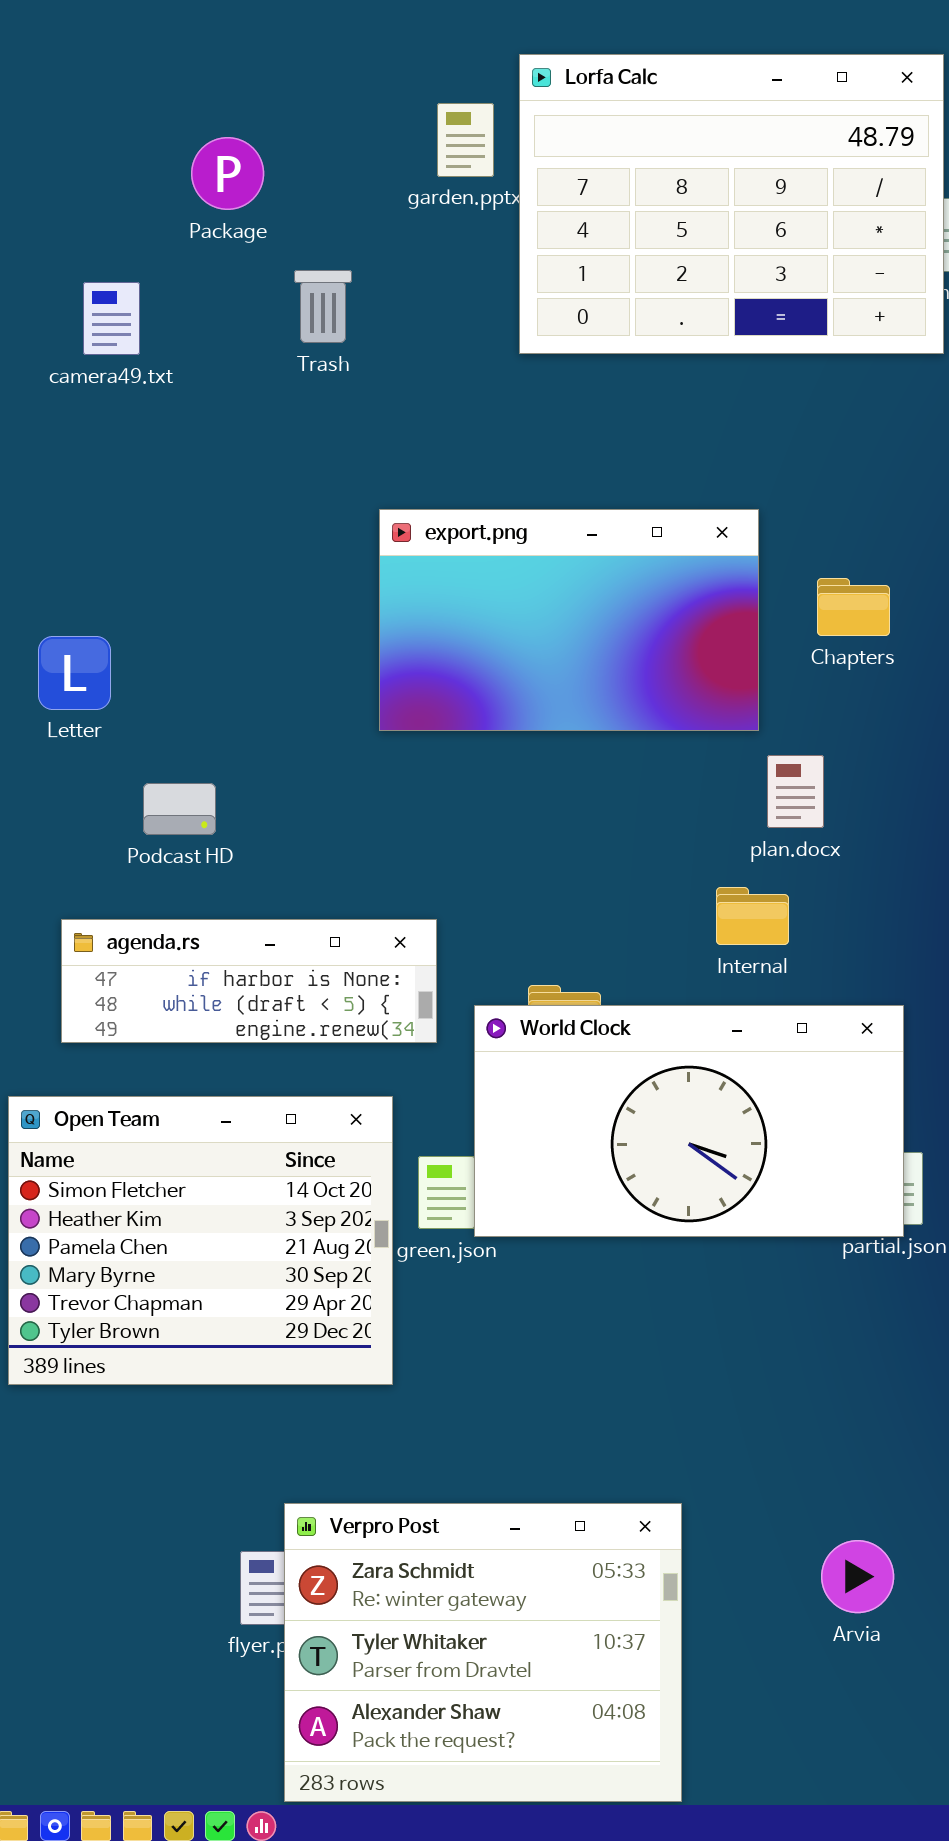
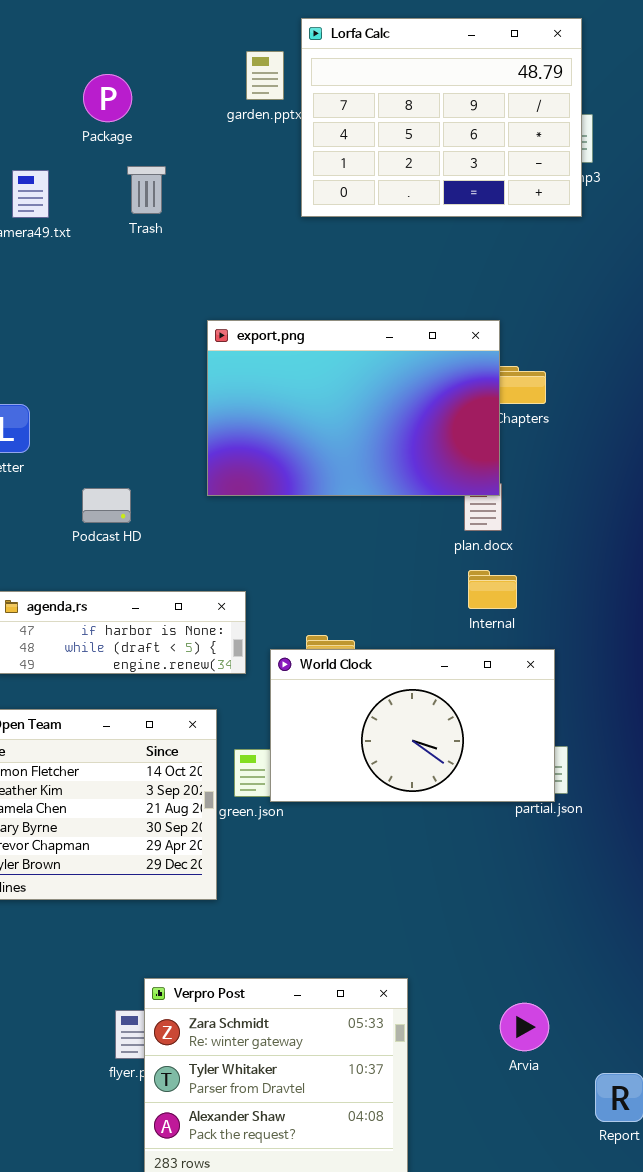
Trash: [294,270,352,343] -> [127,166,166,214], moved
export.png: [379,509,759,731] -> [207,320,500,496], resized
Podcast HD: [143,783,216,835] -> [82,488,131,523], moved
Internal: [716,887,789,945] -> [468,570,517,609], moved

